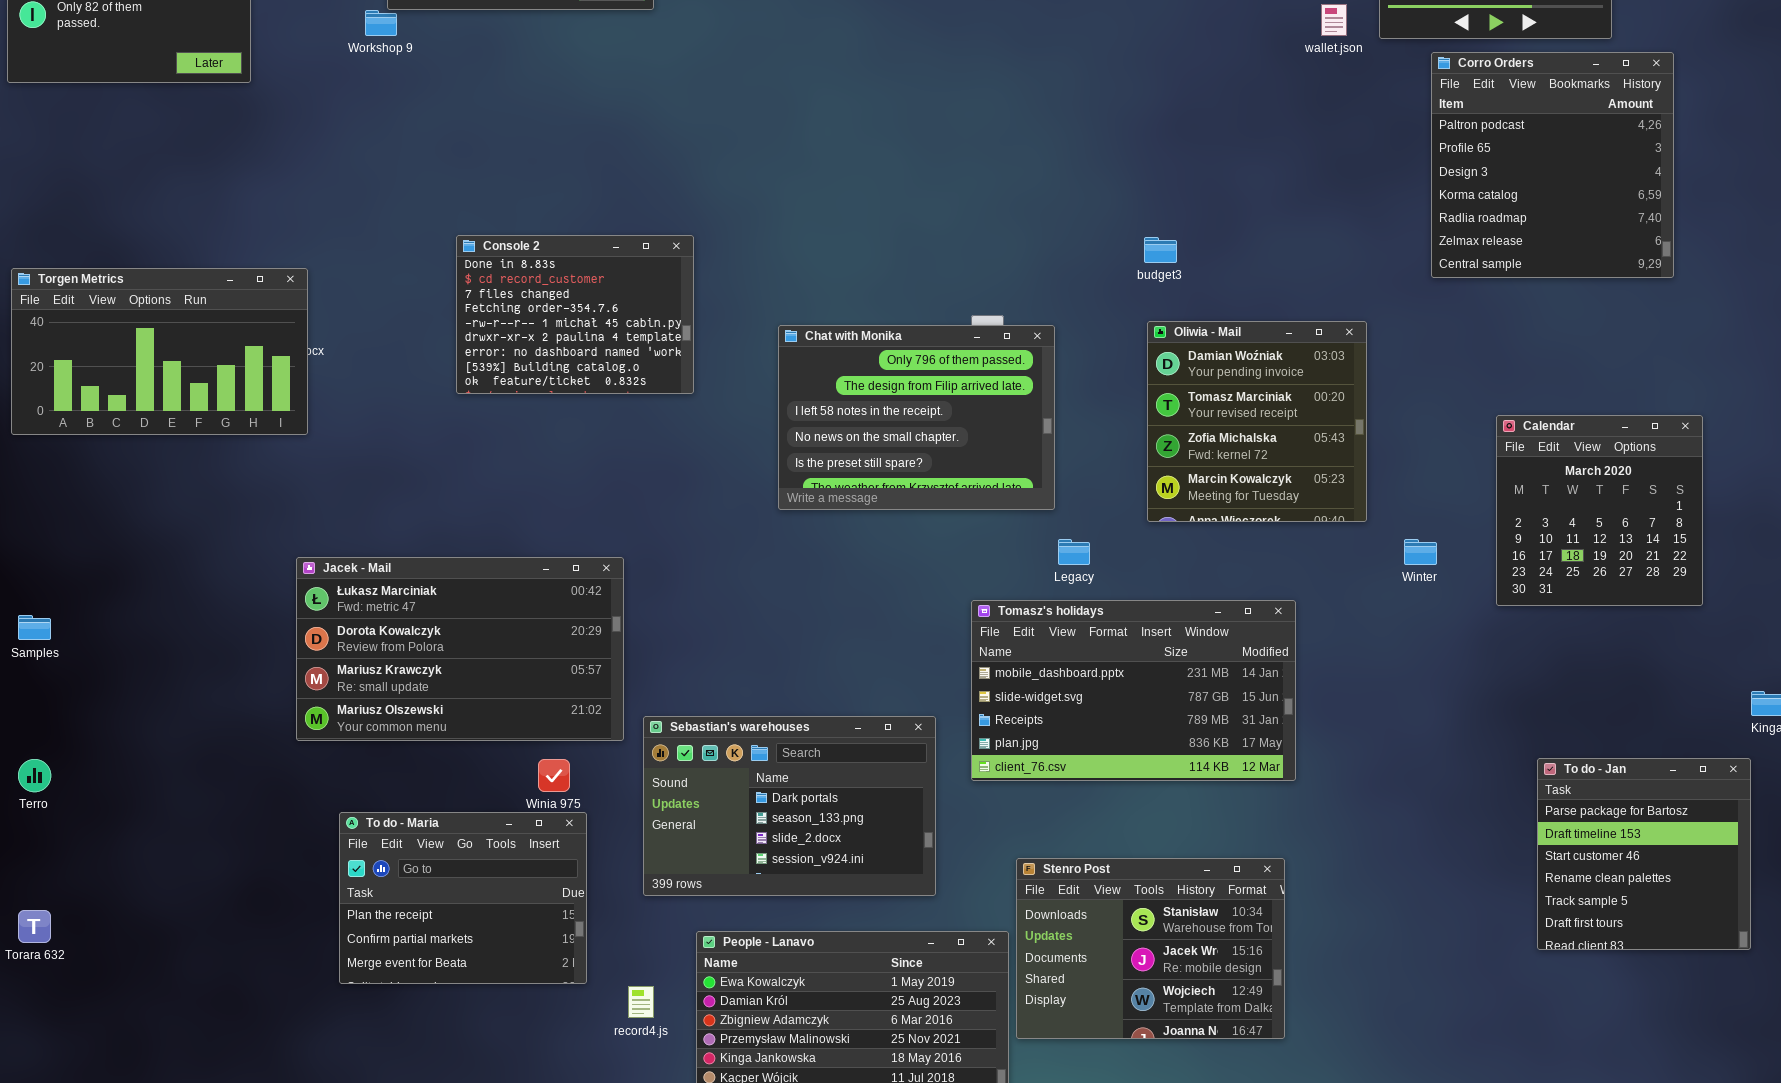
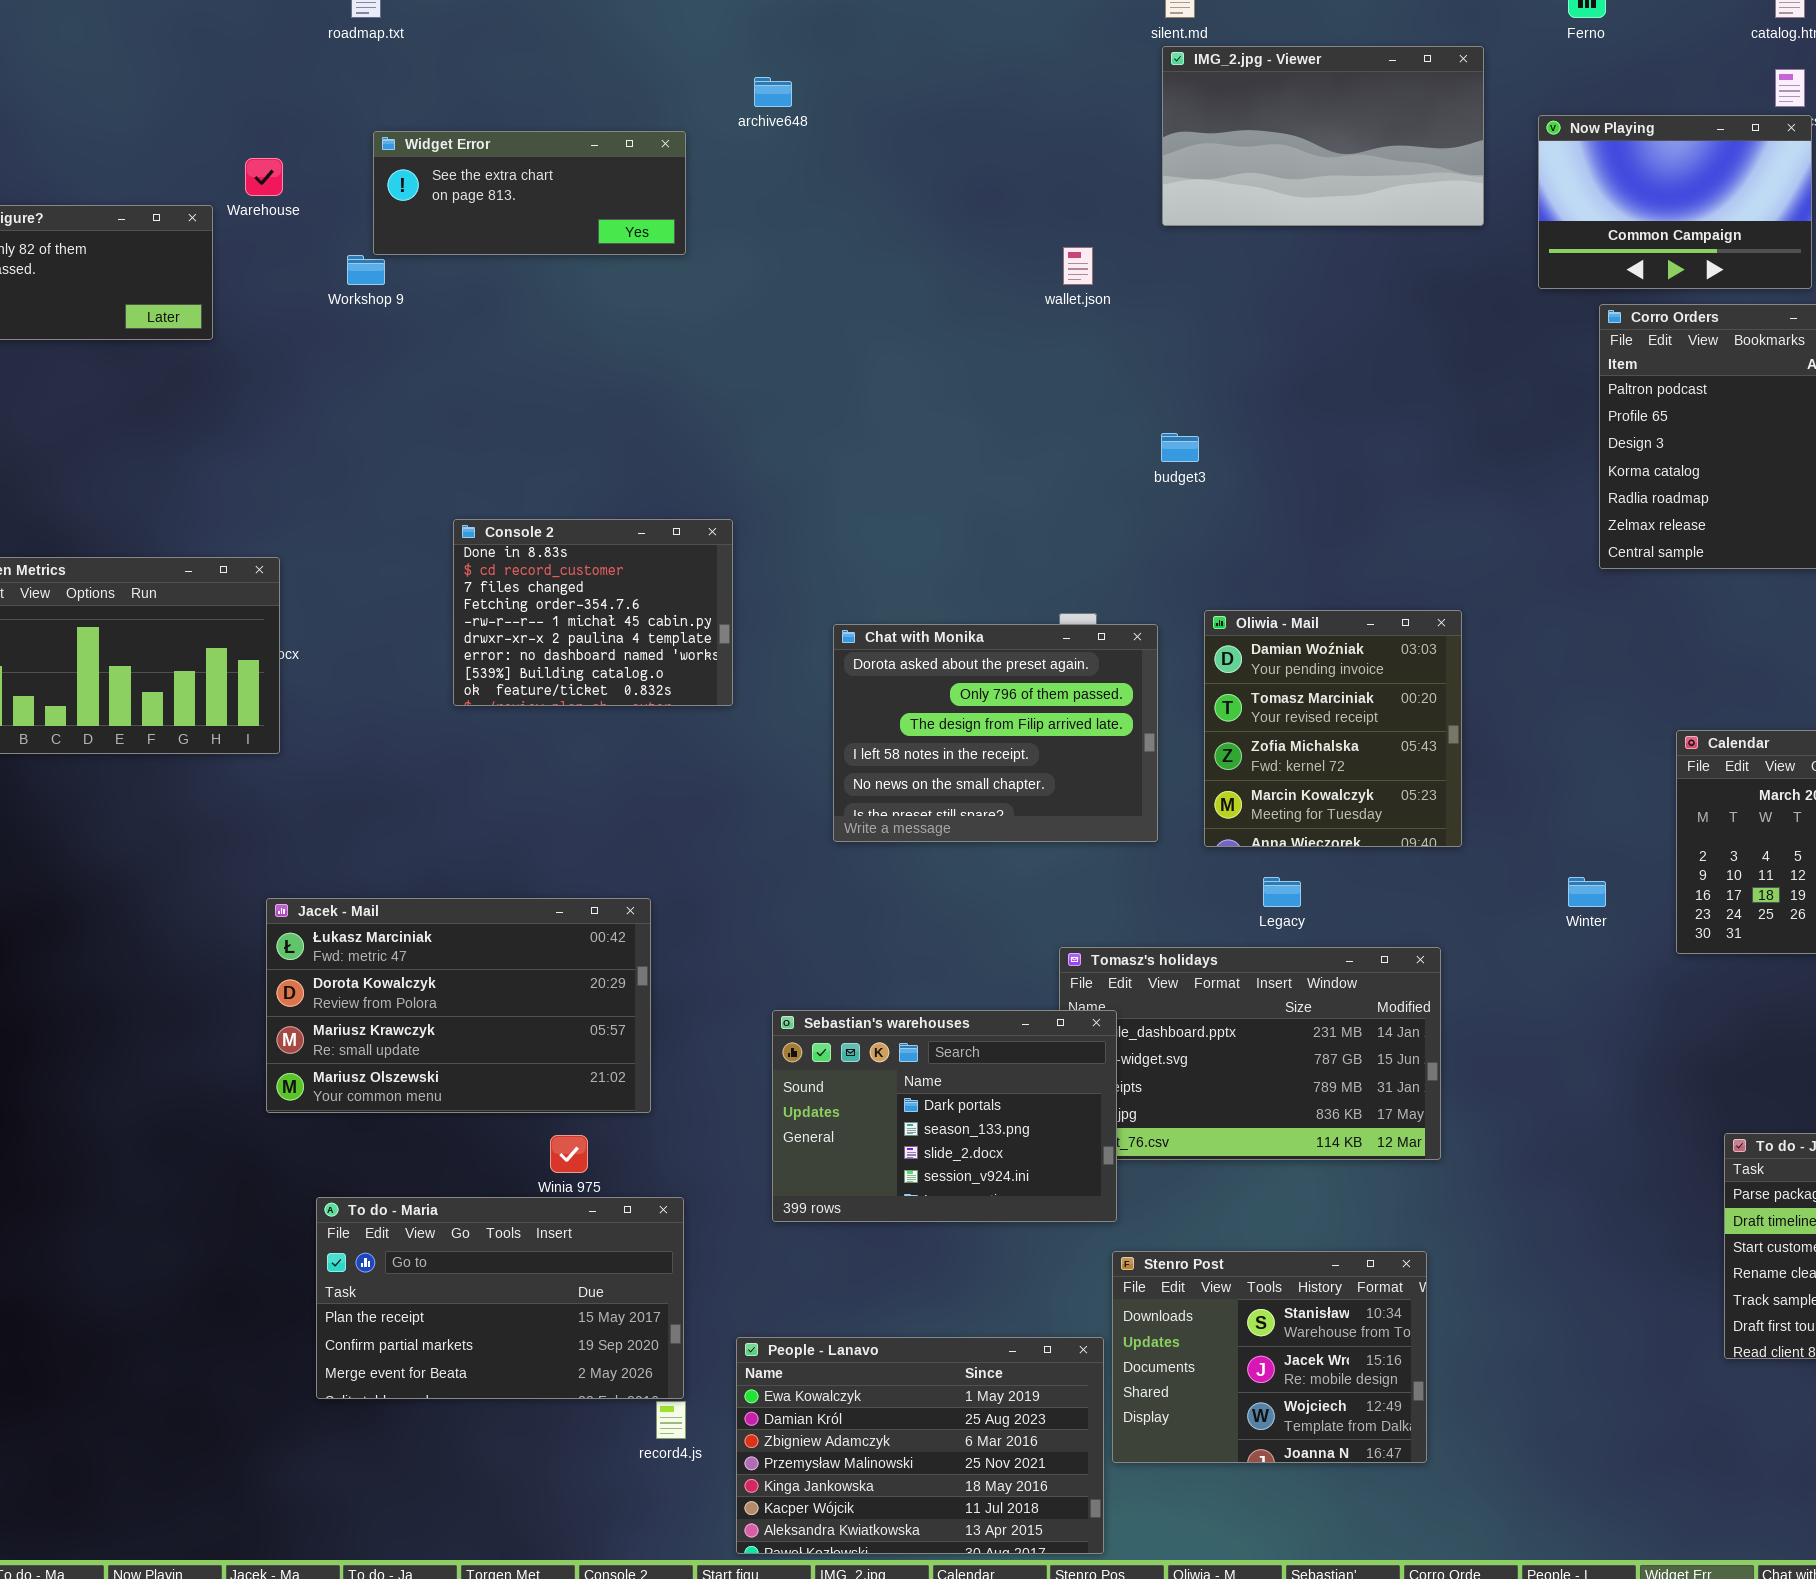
wallet.json: [1321,4,1347,36] -> [1063,247,1093,285], moved
budget3: [1144,237,1177,263] -> [1161,433,1199,462], moved
Oliwia - Mail: [1147,321,1367,522] -> [1204,610,1462,847], moved
Chat with Monika: [778,325,1055,510] -> [833,624,1158,842], scrolled up 1 row
Legacy: [1058,539,1090,565] -> [1263,877,1301,907], moved
Sebastian's warehouses: [643,716,936,896] -> [772,1010,1117,1222], moved
To do - Maria: [339,812,587,984] -> [316,1197,684,1399], resized

